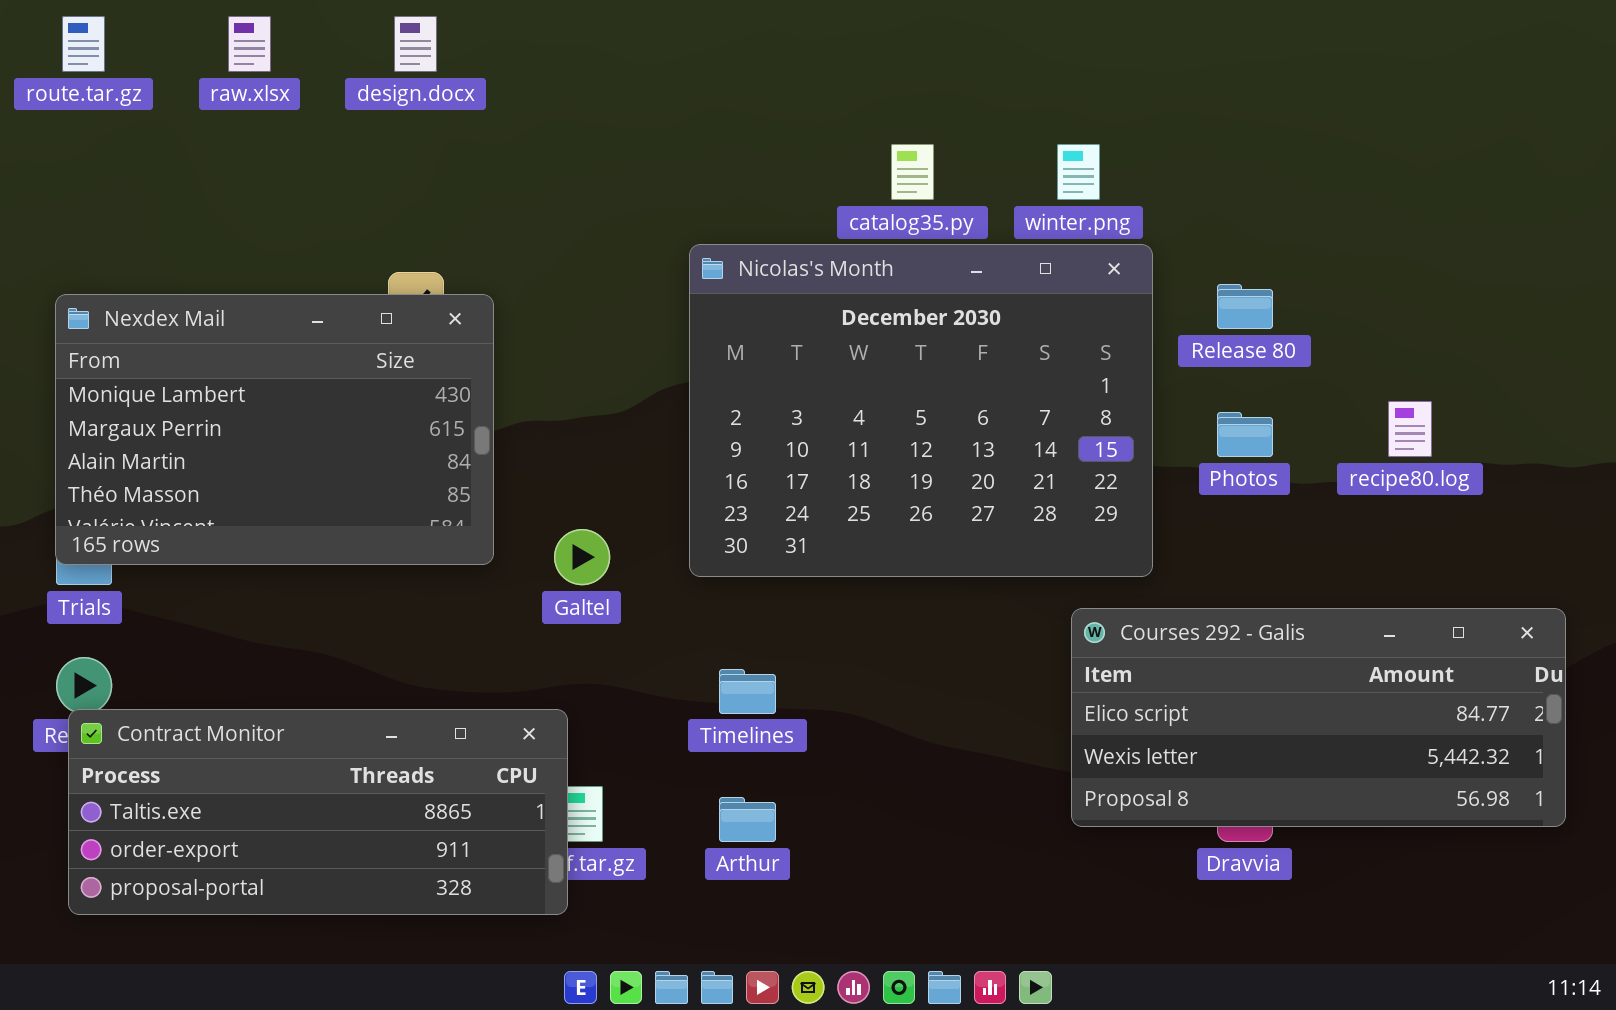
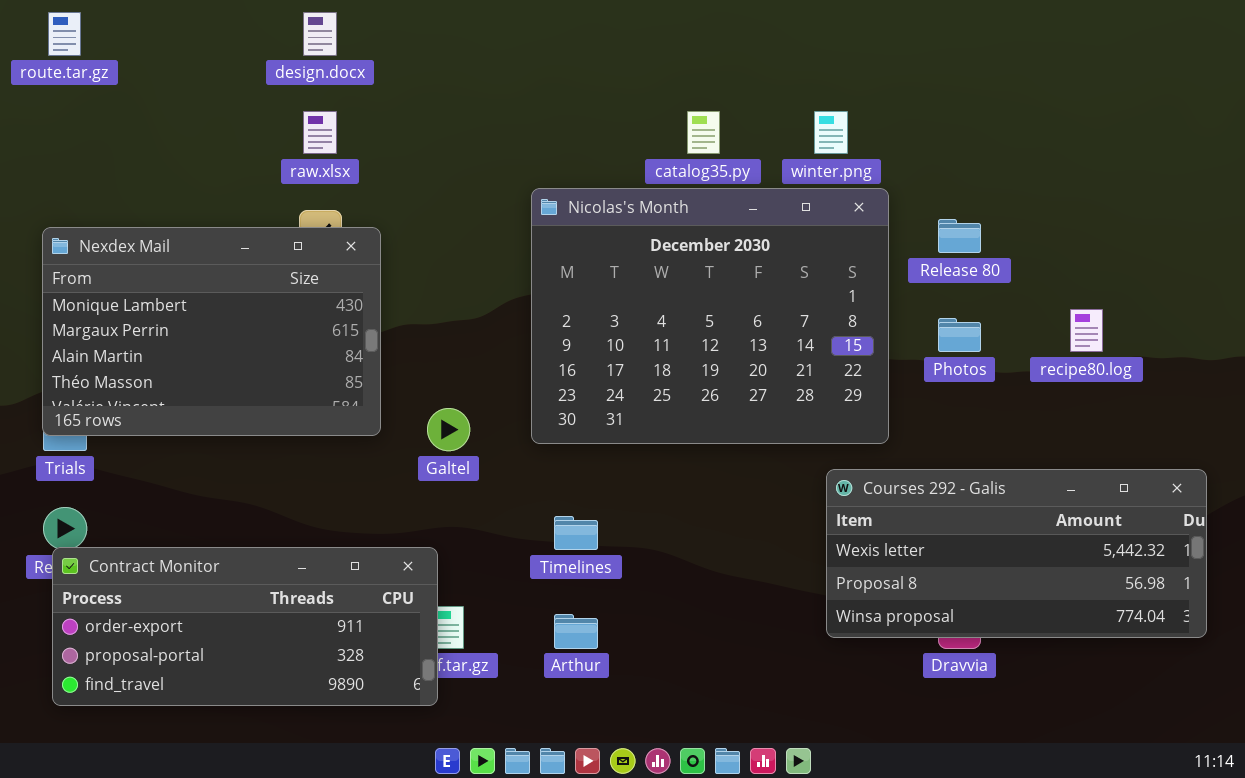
raw.xlsx: [228,16,271,72] -> [303,111,337,154], moved
Courses 292 - Galis: [1071,608,1566,827] -> [826,469,1207,638], scrolled down 1 row
Contract Monitor: [68,709,568,915] -> [52,547,438,706], scrolled down 1 row

